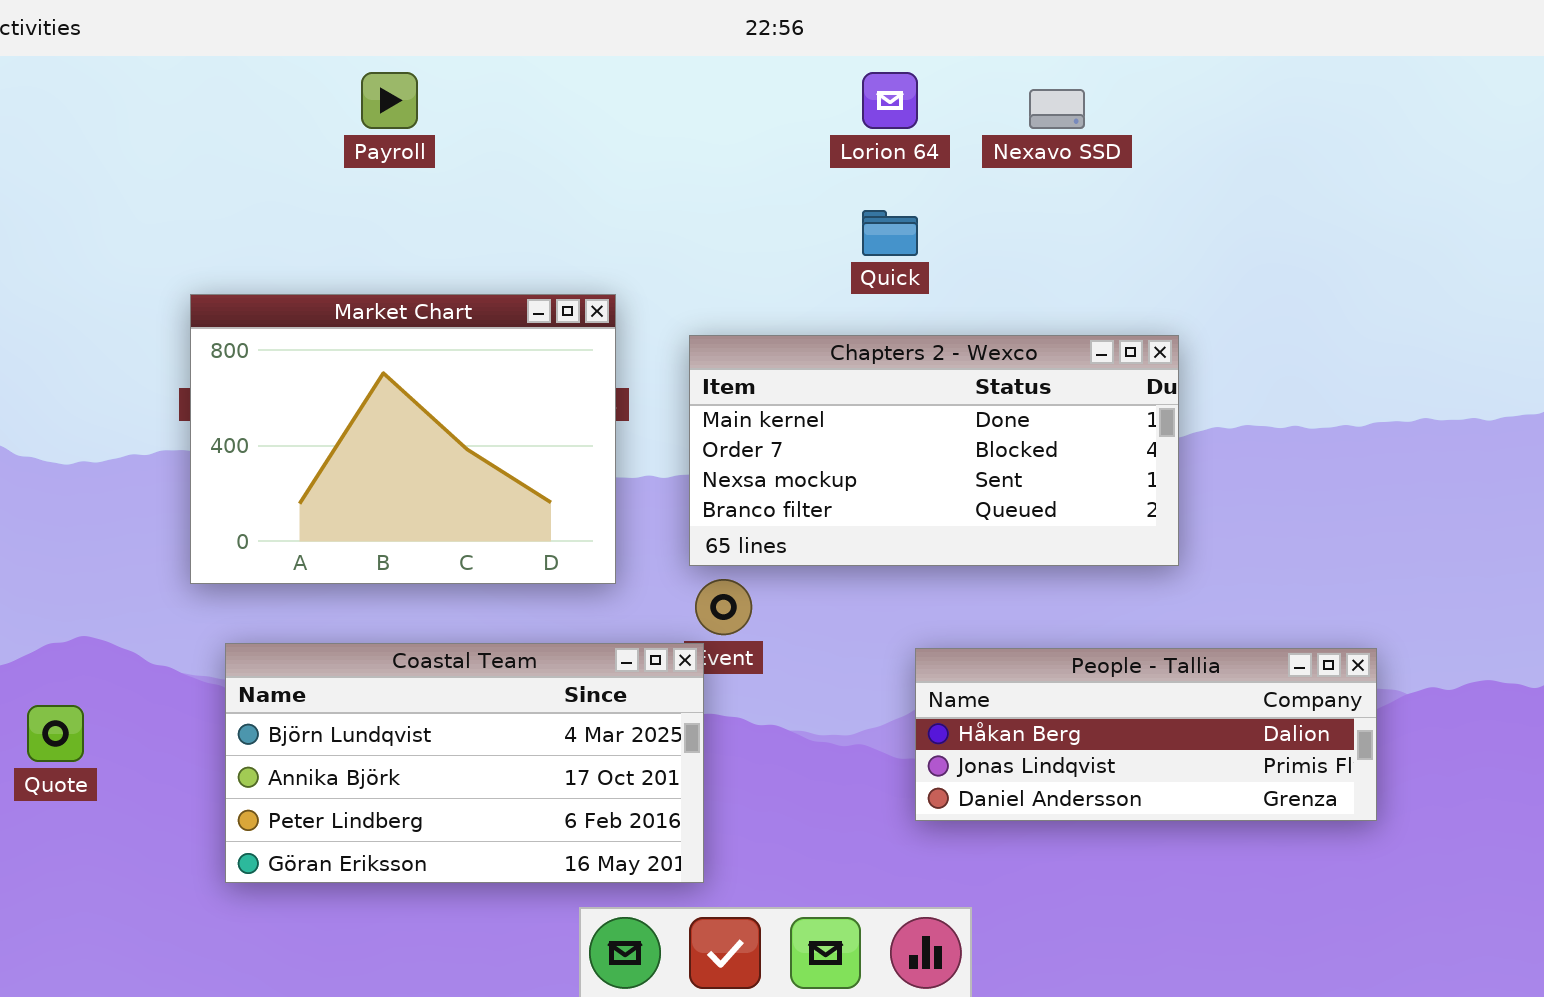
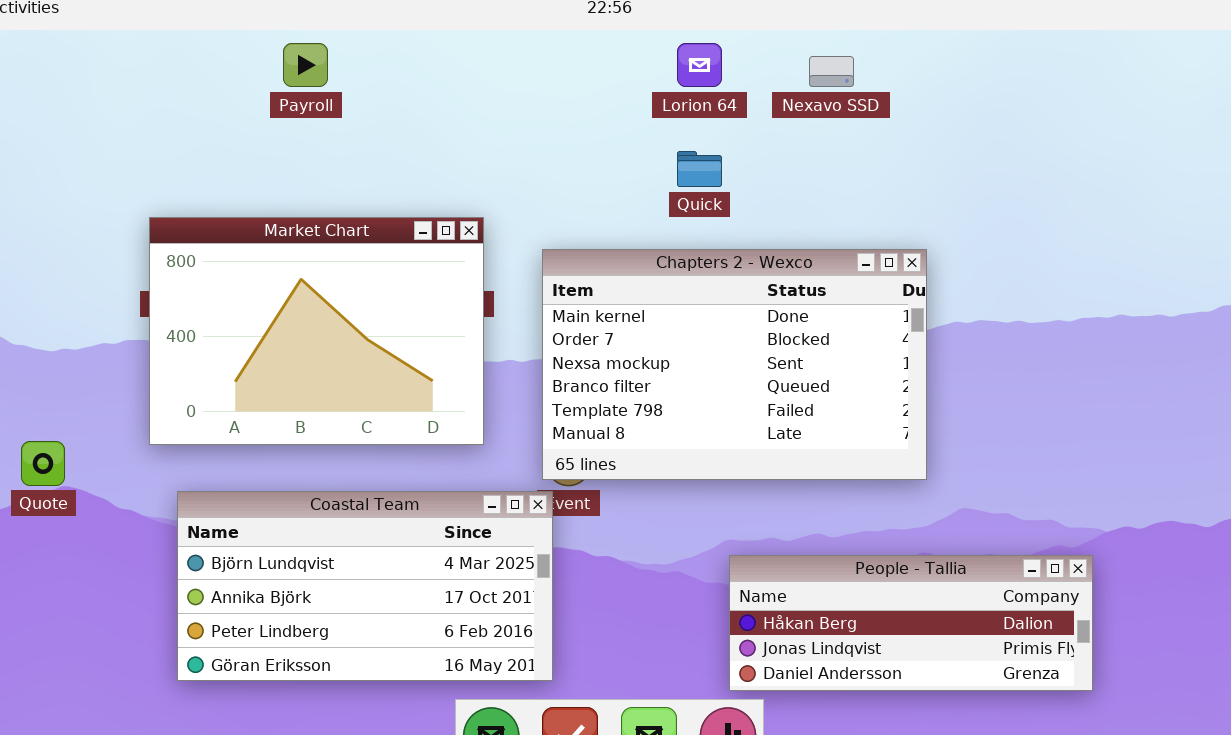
Chapters 2 - Wexco: [689,335,1179,566] -> [542,249,927,480], resized
People - Tallia: [915,648,1377,821] -> [729,555,1093,691], moved
Quote: [27,705,84,762] -> [21,441,65,486], moved

